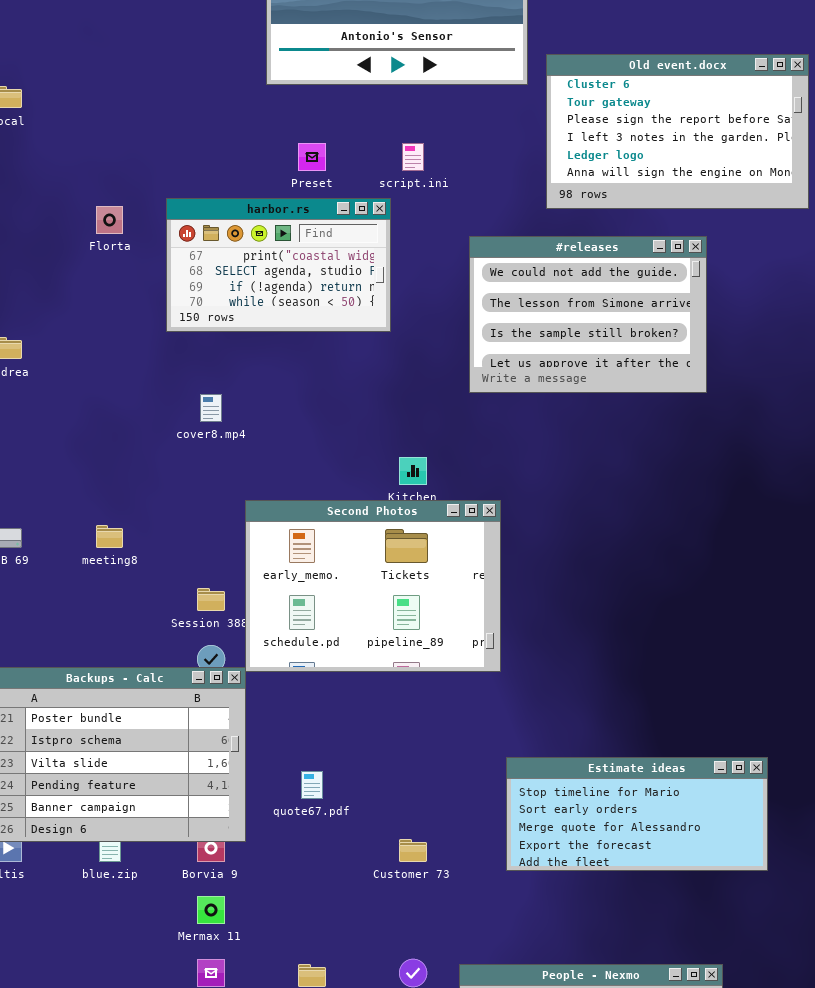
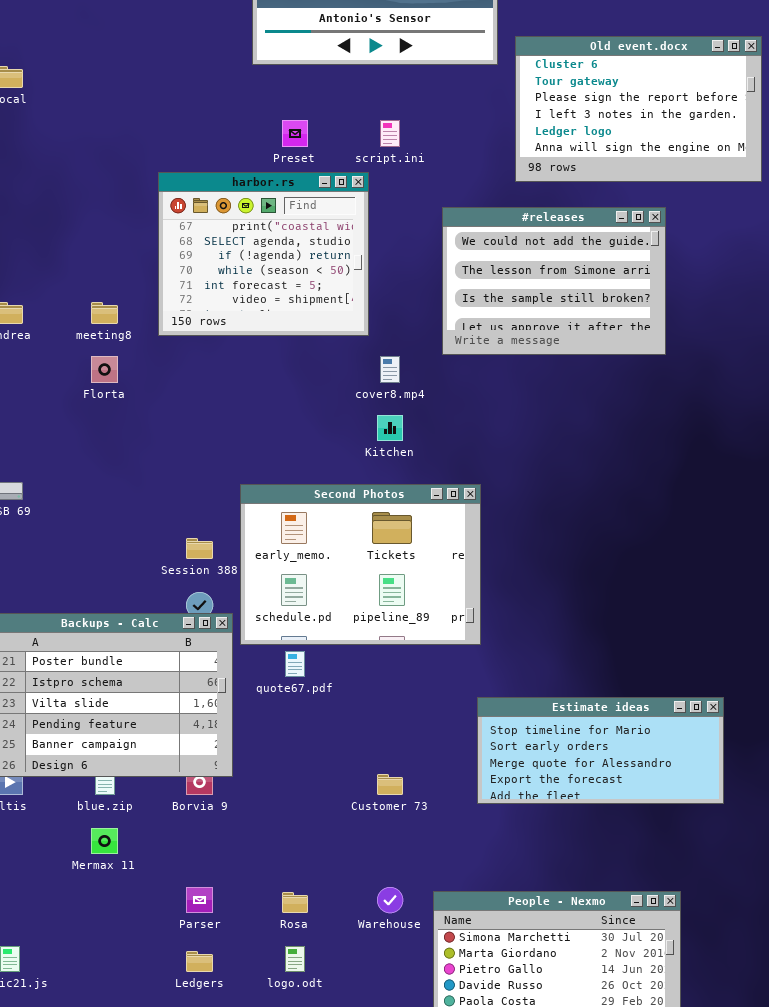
harbor.rs: [166,198,391,332] -> [158,172,369,336], resized
Florta: [96,206,123,234] -> [91,356,118,383], moved
cover8.mp4: [200,394,222,422] -> [380,356,400,383], moved
Second Photos: [245,500,501,672] -> [240,484,481,645], moved
meeting8: [96,525,123,548] -> [91,302,118,324], moved
quote67.pdf: [301,771,323,799] -> [285,651,305,677], moved
Mermax 11: [197,896,225,924] -> [91,828,118,854], moved

